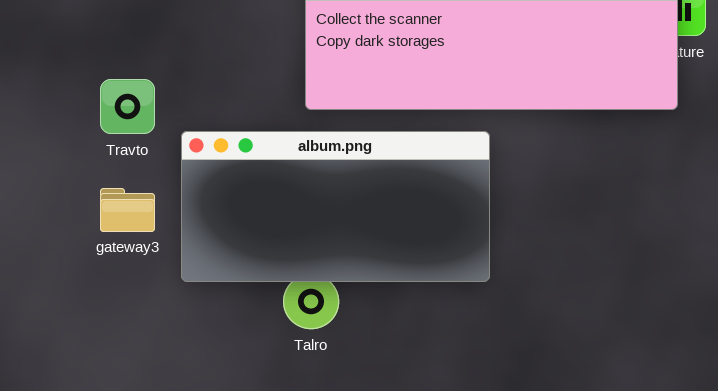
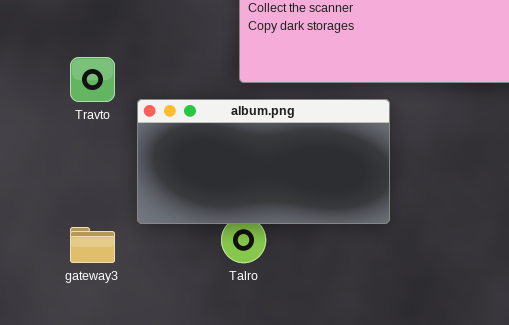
gateway3: [100,188,155,232] -> [70,227,115,263], moved

